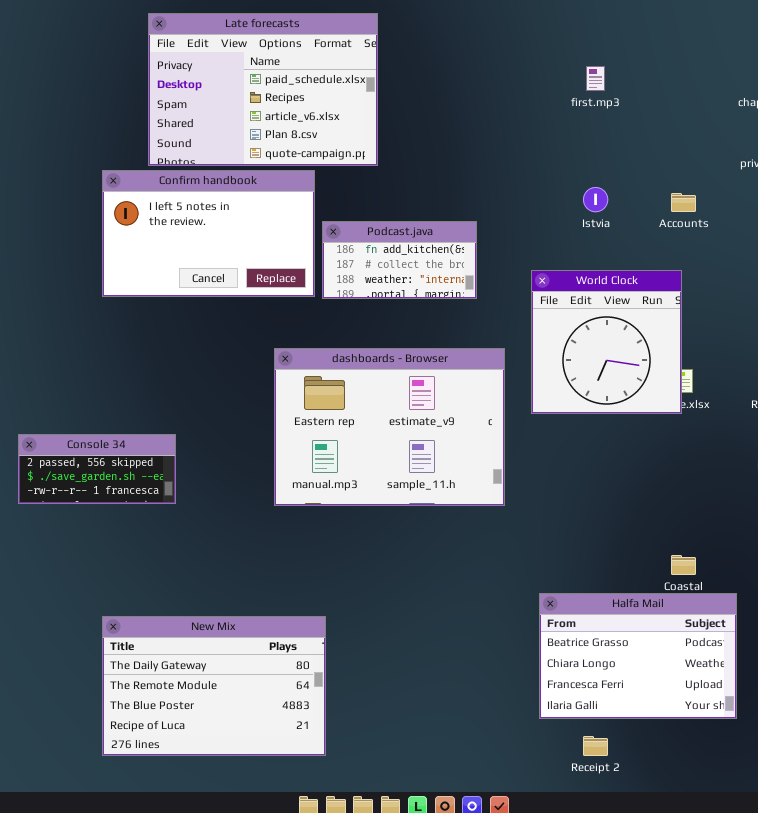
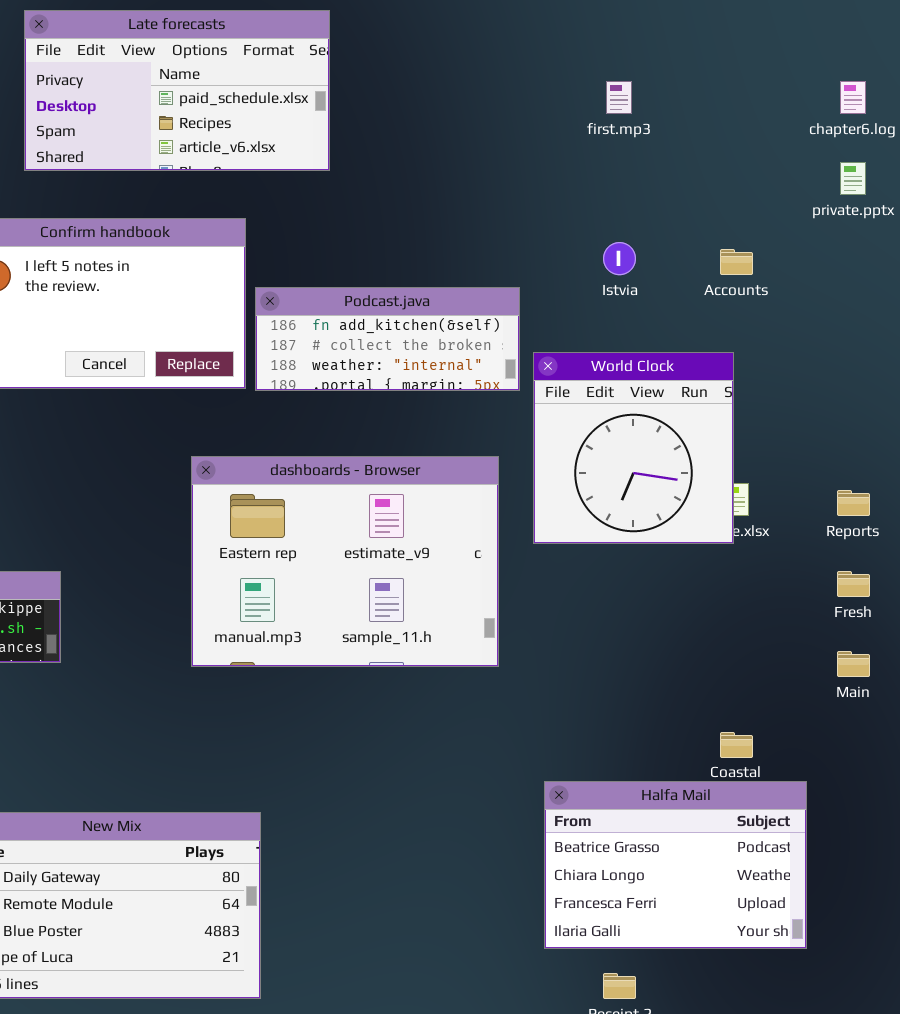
Late forecasts: [148,13,378,166] -> [24,10,330,171], resized
Podcast.java: [322,221,477,299] -> [255,287,520,391], resized

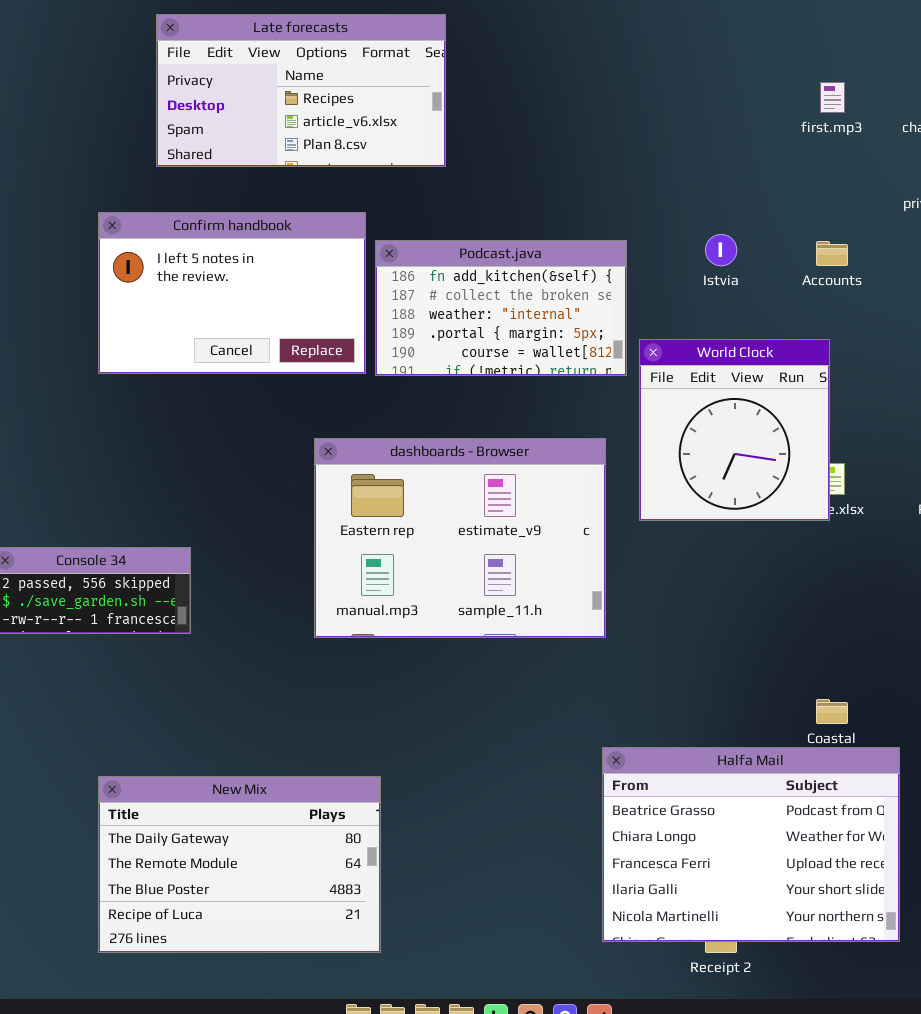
Late forecasts: [24,10,330,171] -> [156,14,446,167], scrolled down 1 row
first.mp3: [606,81,632,114] -> [820,82,845,113], moved
Podcast.java: [255,287,520,391] -> [375,240,627,376], resized
Halfa Mail: [544,781,807,949] -> [602,747,900,942], resized

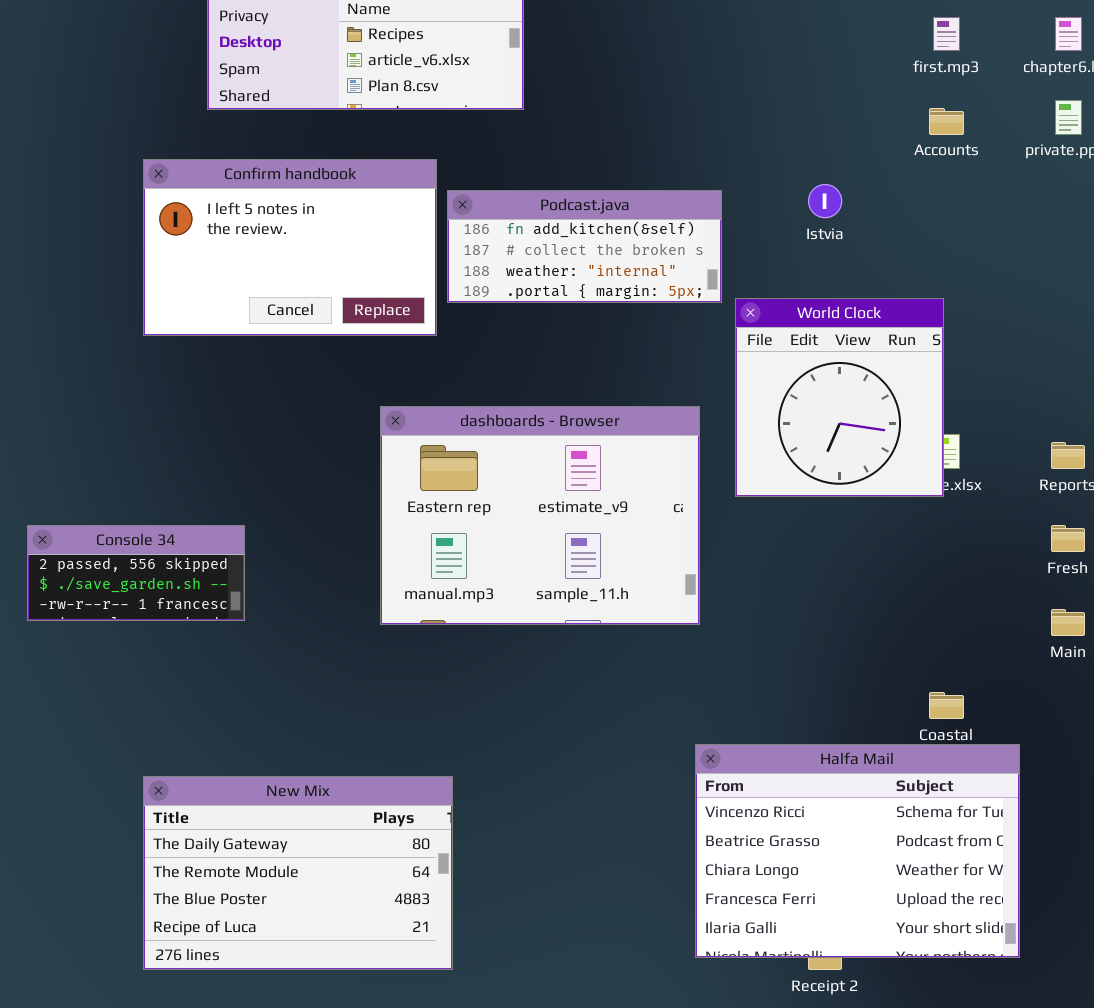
Podcast.java: [375,240,627,376] -> [447,190,722,303], resized
Accounts: [816,241,848,266] -> [929,108,964,135], moved
Halfa Mail: [602,747,900,942] -> [695,744,1020,958], scrolled up 1 row

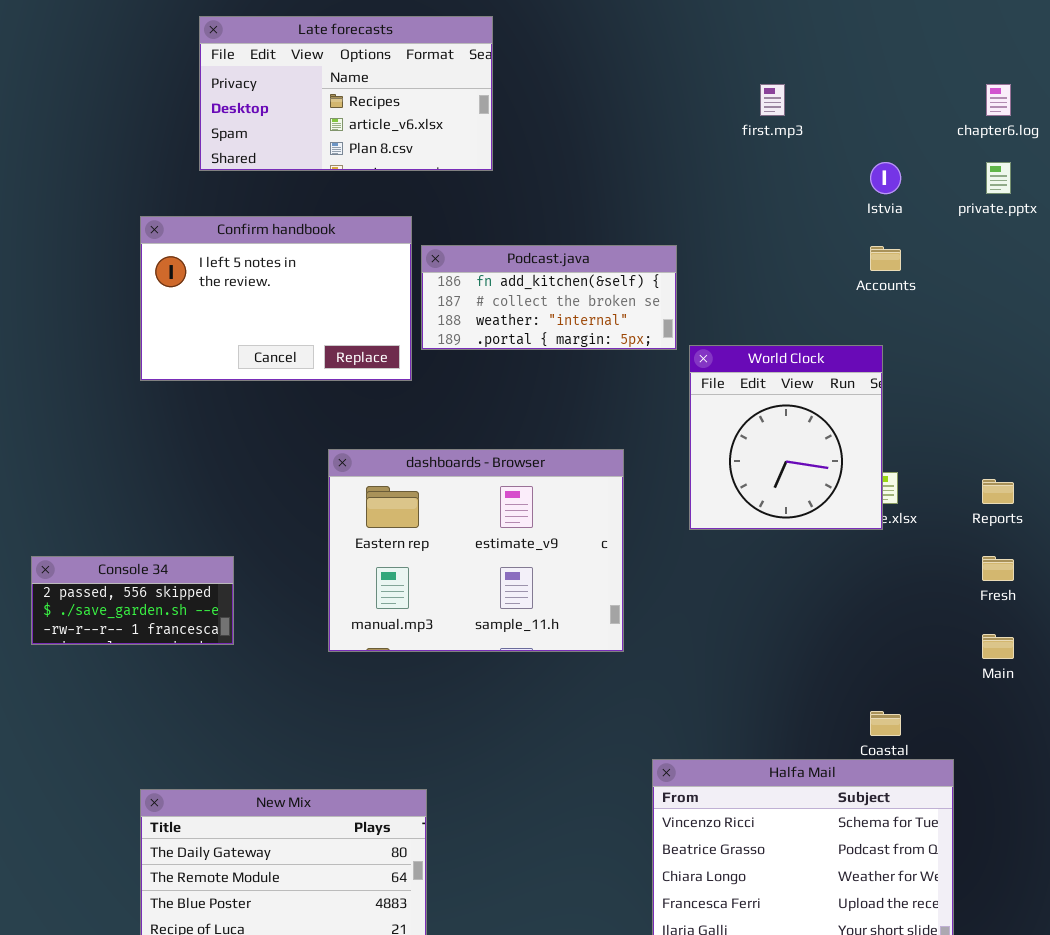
first.mp3: [933,17,960,51] -> [760,84,785,116], moved
Accounts: [929,108,964,135] -> [870,246,901,271], moved
Istvia: [808,184,842,218] -> [870,162,901,194], moved
dashboards - Browser: [380,406,700,625] -> [328,449,624,652], moved

